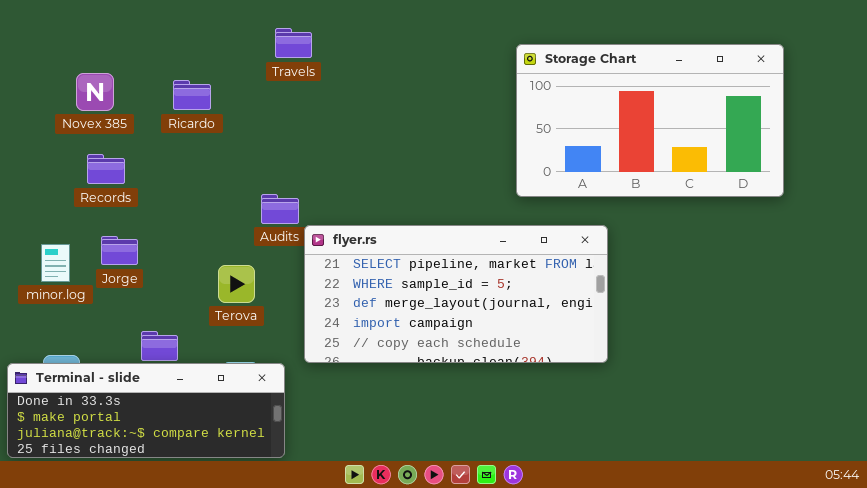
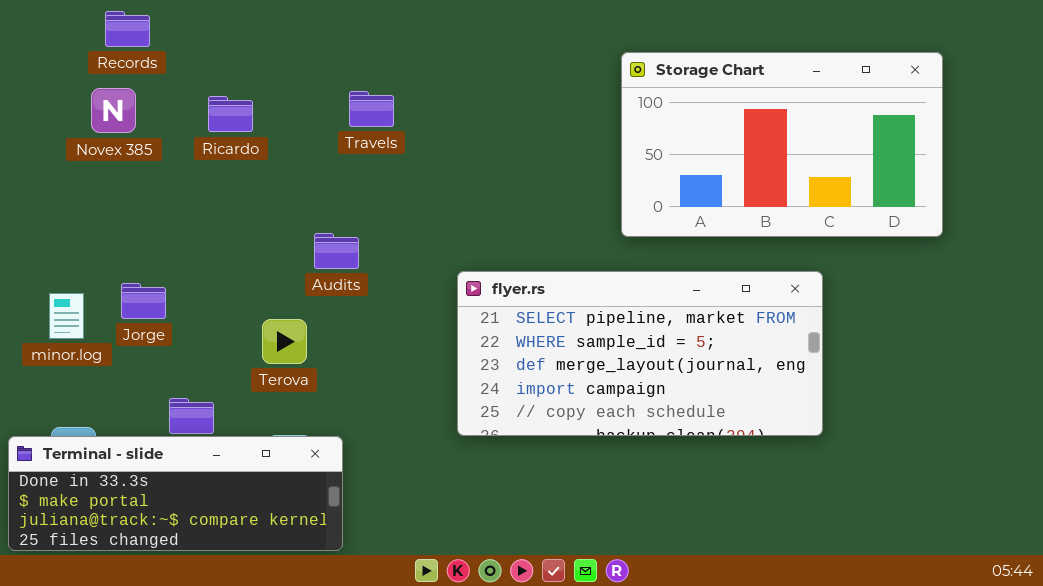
Travels: [275,28,312,58] -> [349,91,394,127], moved
Records: [87,154,125,184] -> [105,11,150,47], moved
flyer.rs: [304,225,608,363] -> [457,271,823,436], moved

